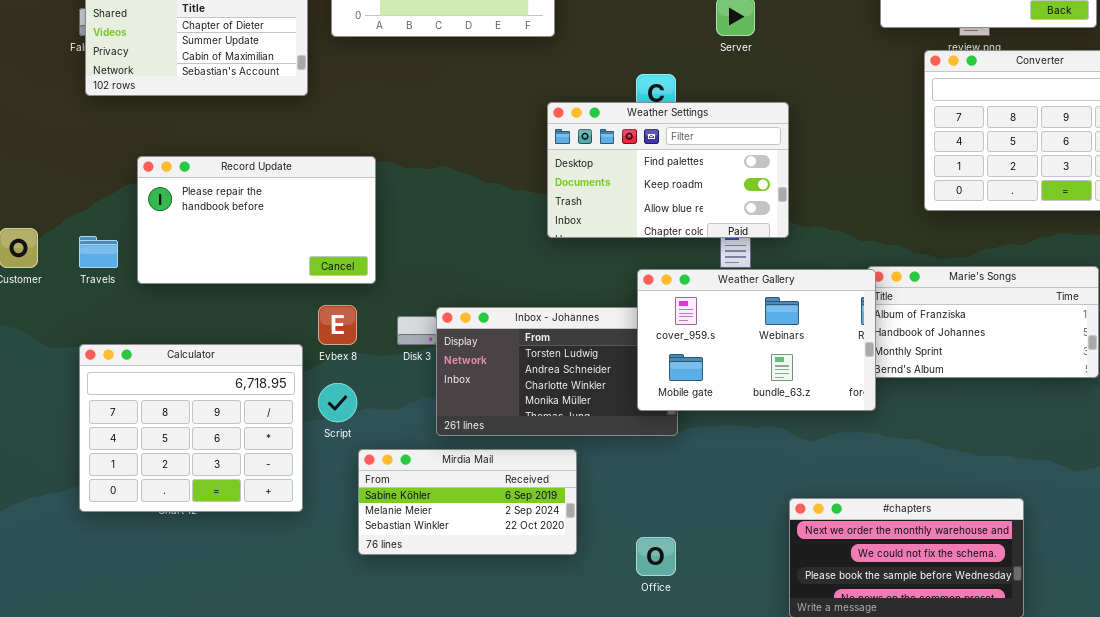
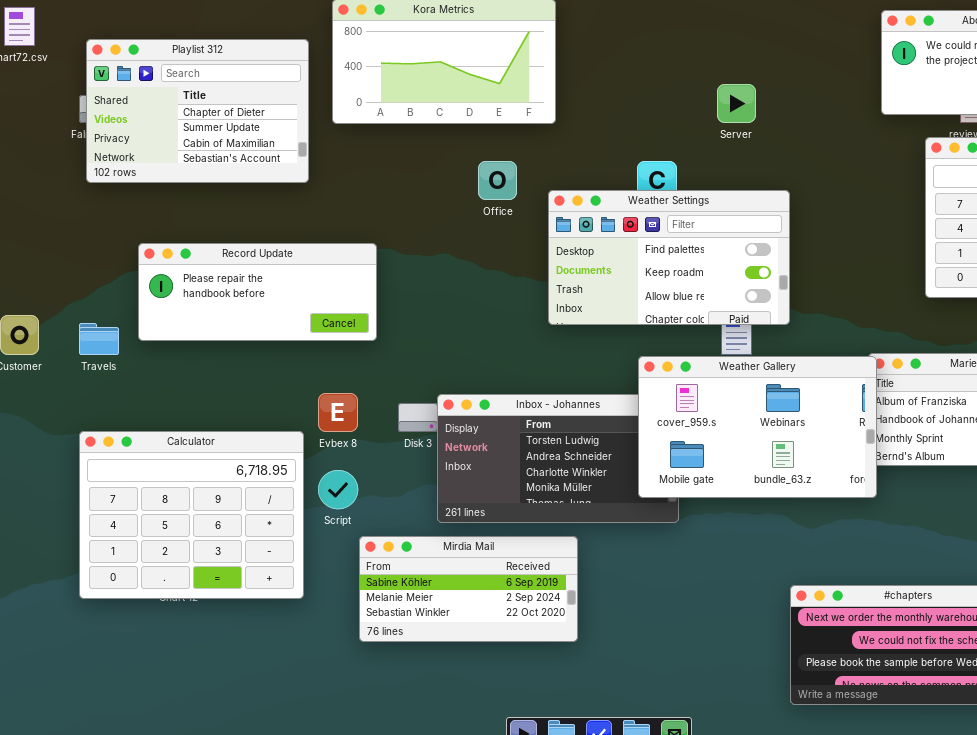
Record Update: [137,156,376,284] -> [138,243,377,341], resized
Office: [636,537,676,576] -> [478,161,517,200], moved

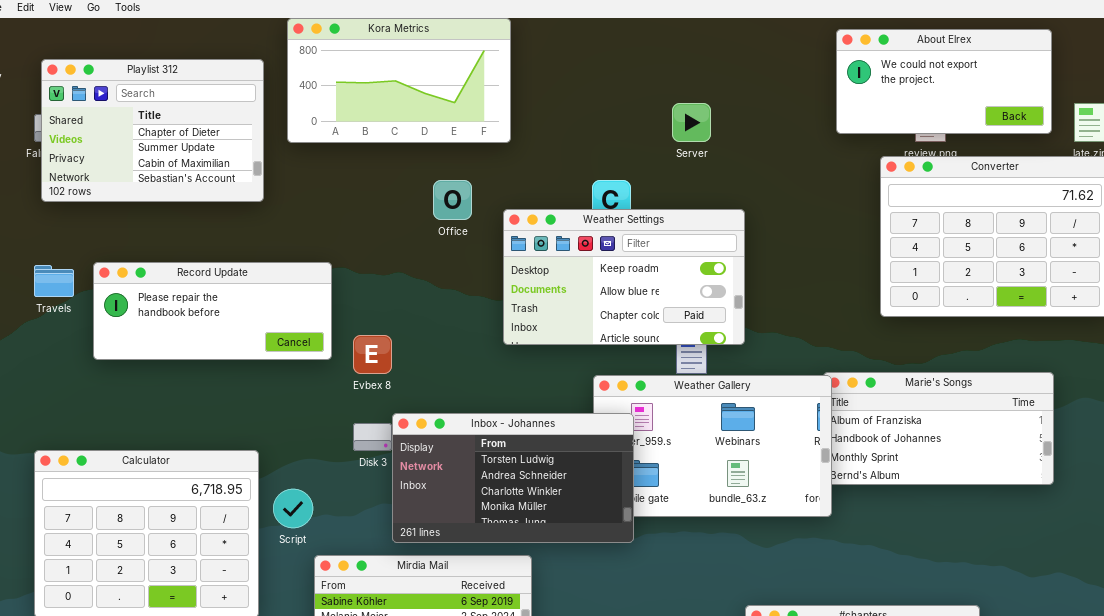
Weather Settings: [548,190,790,325] -> [503,209,745,345], scrolled down 1 row
Travels: [79,323,119,355] -> [34,265,74,297], moved
Evbex 8: [318,393,358,432] -> [353,335,392,374], moved
Inbox - Johannes: [437,394,679,523] -> [392,413,634,543], raised

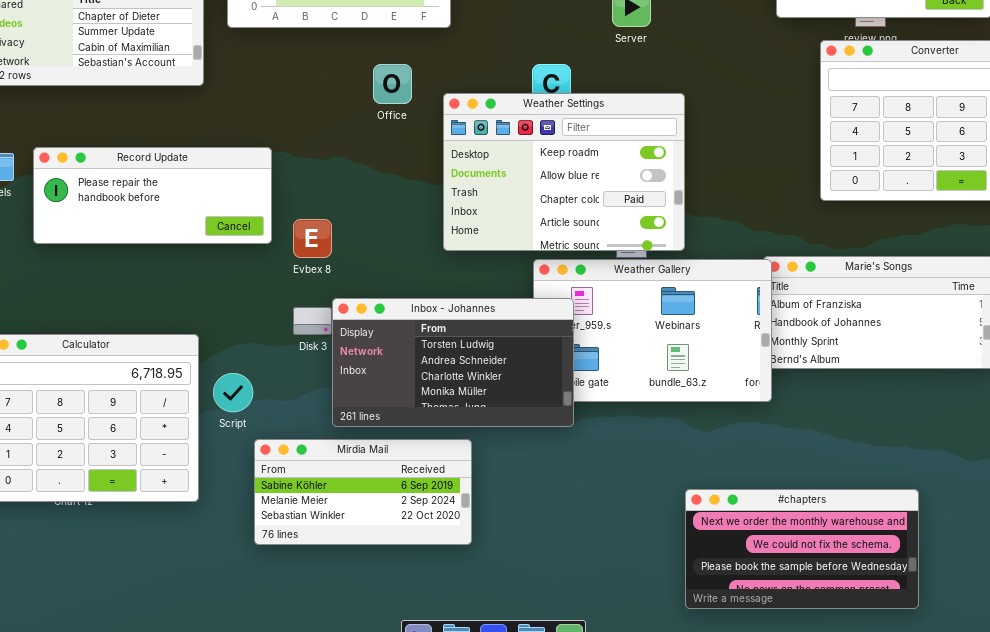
Weather Settings: [503,209,745,345] -> [443,93,685,251], resized

